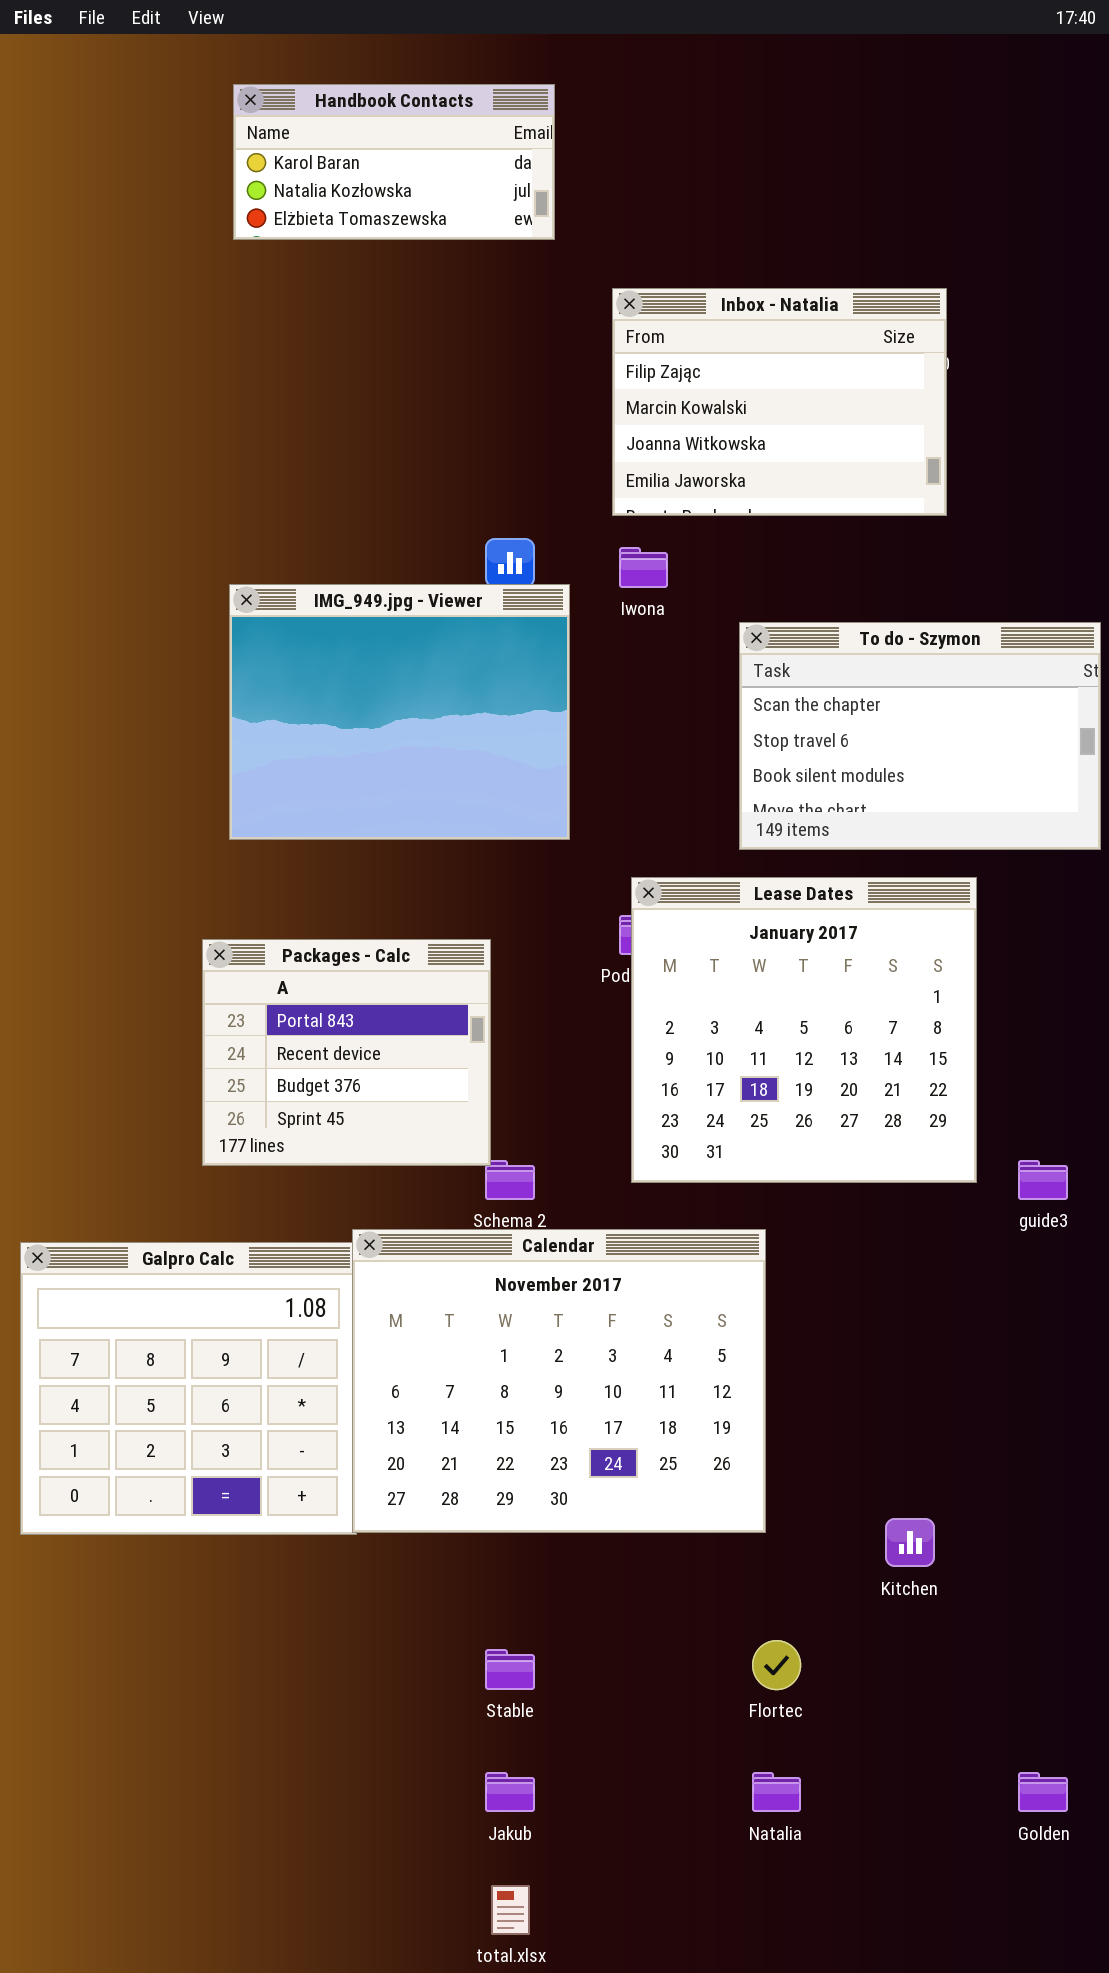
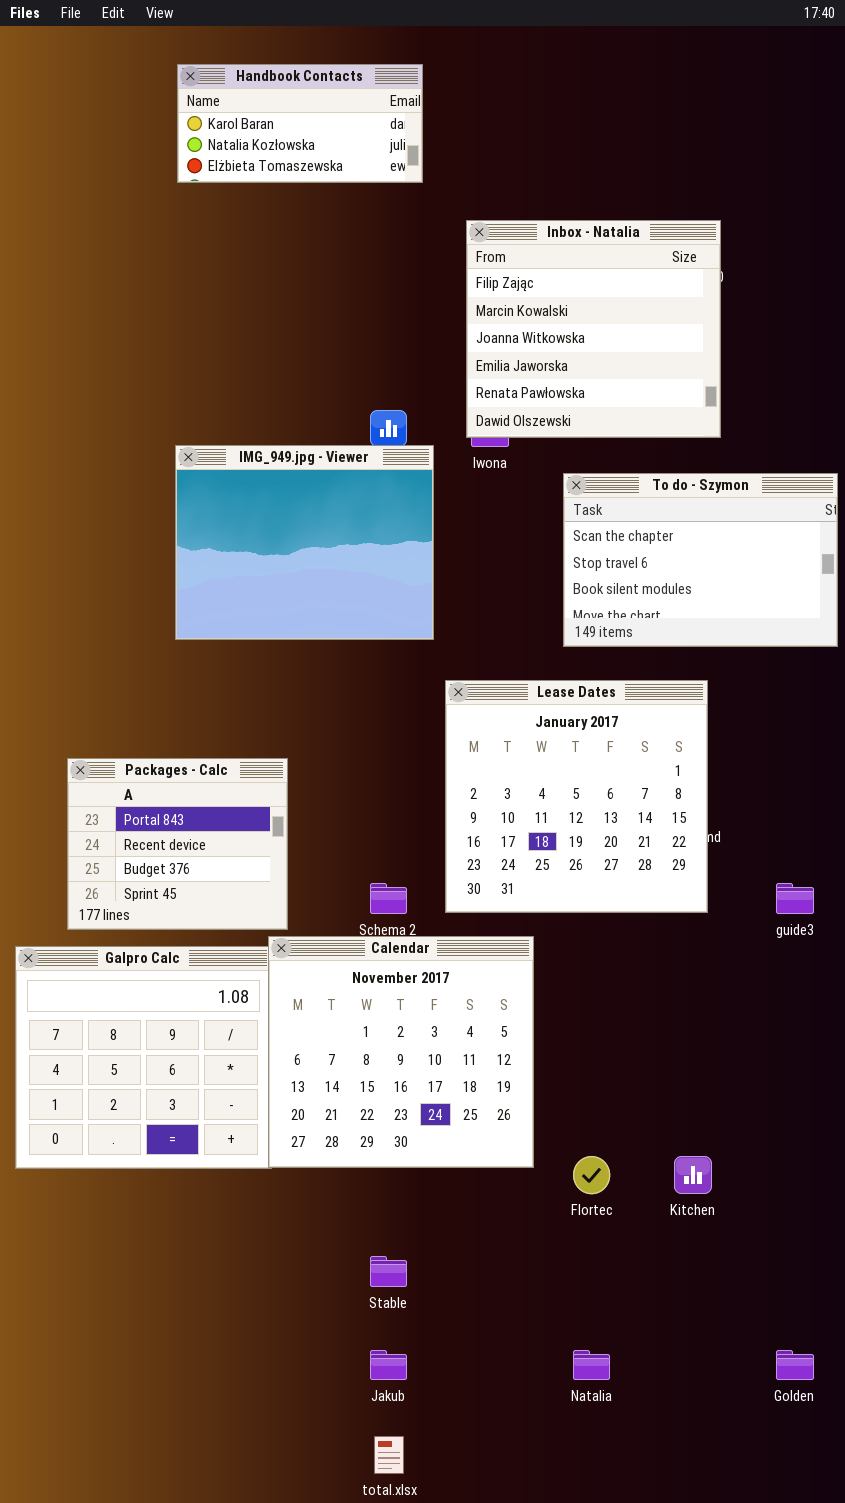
Inbox - Natalia: [612,288,947,516] -> [466,220,721,438], resized
Lease Dates: [631,877,977,1183] -> [445,680,708,913], moved
Packages - Calc: [202,939,491,1166] -> [67,758,288,930], moved
Calendar: [352,1229,766,1533] -> [268,936,534,1168], resized
Flortec: [752,1640,801,1690] -> [573,1156,610,1194], moved

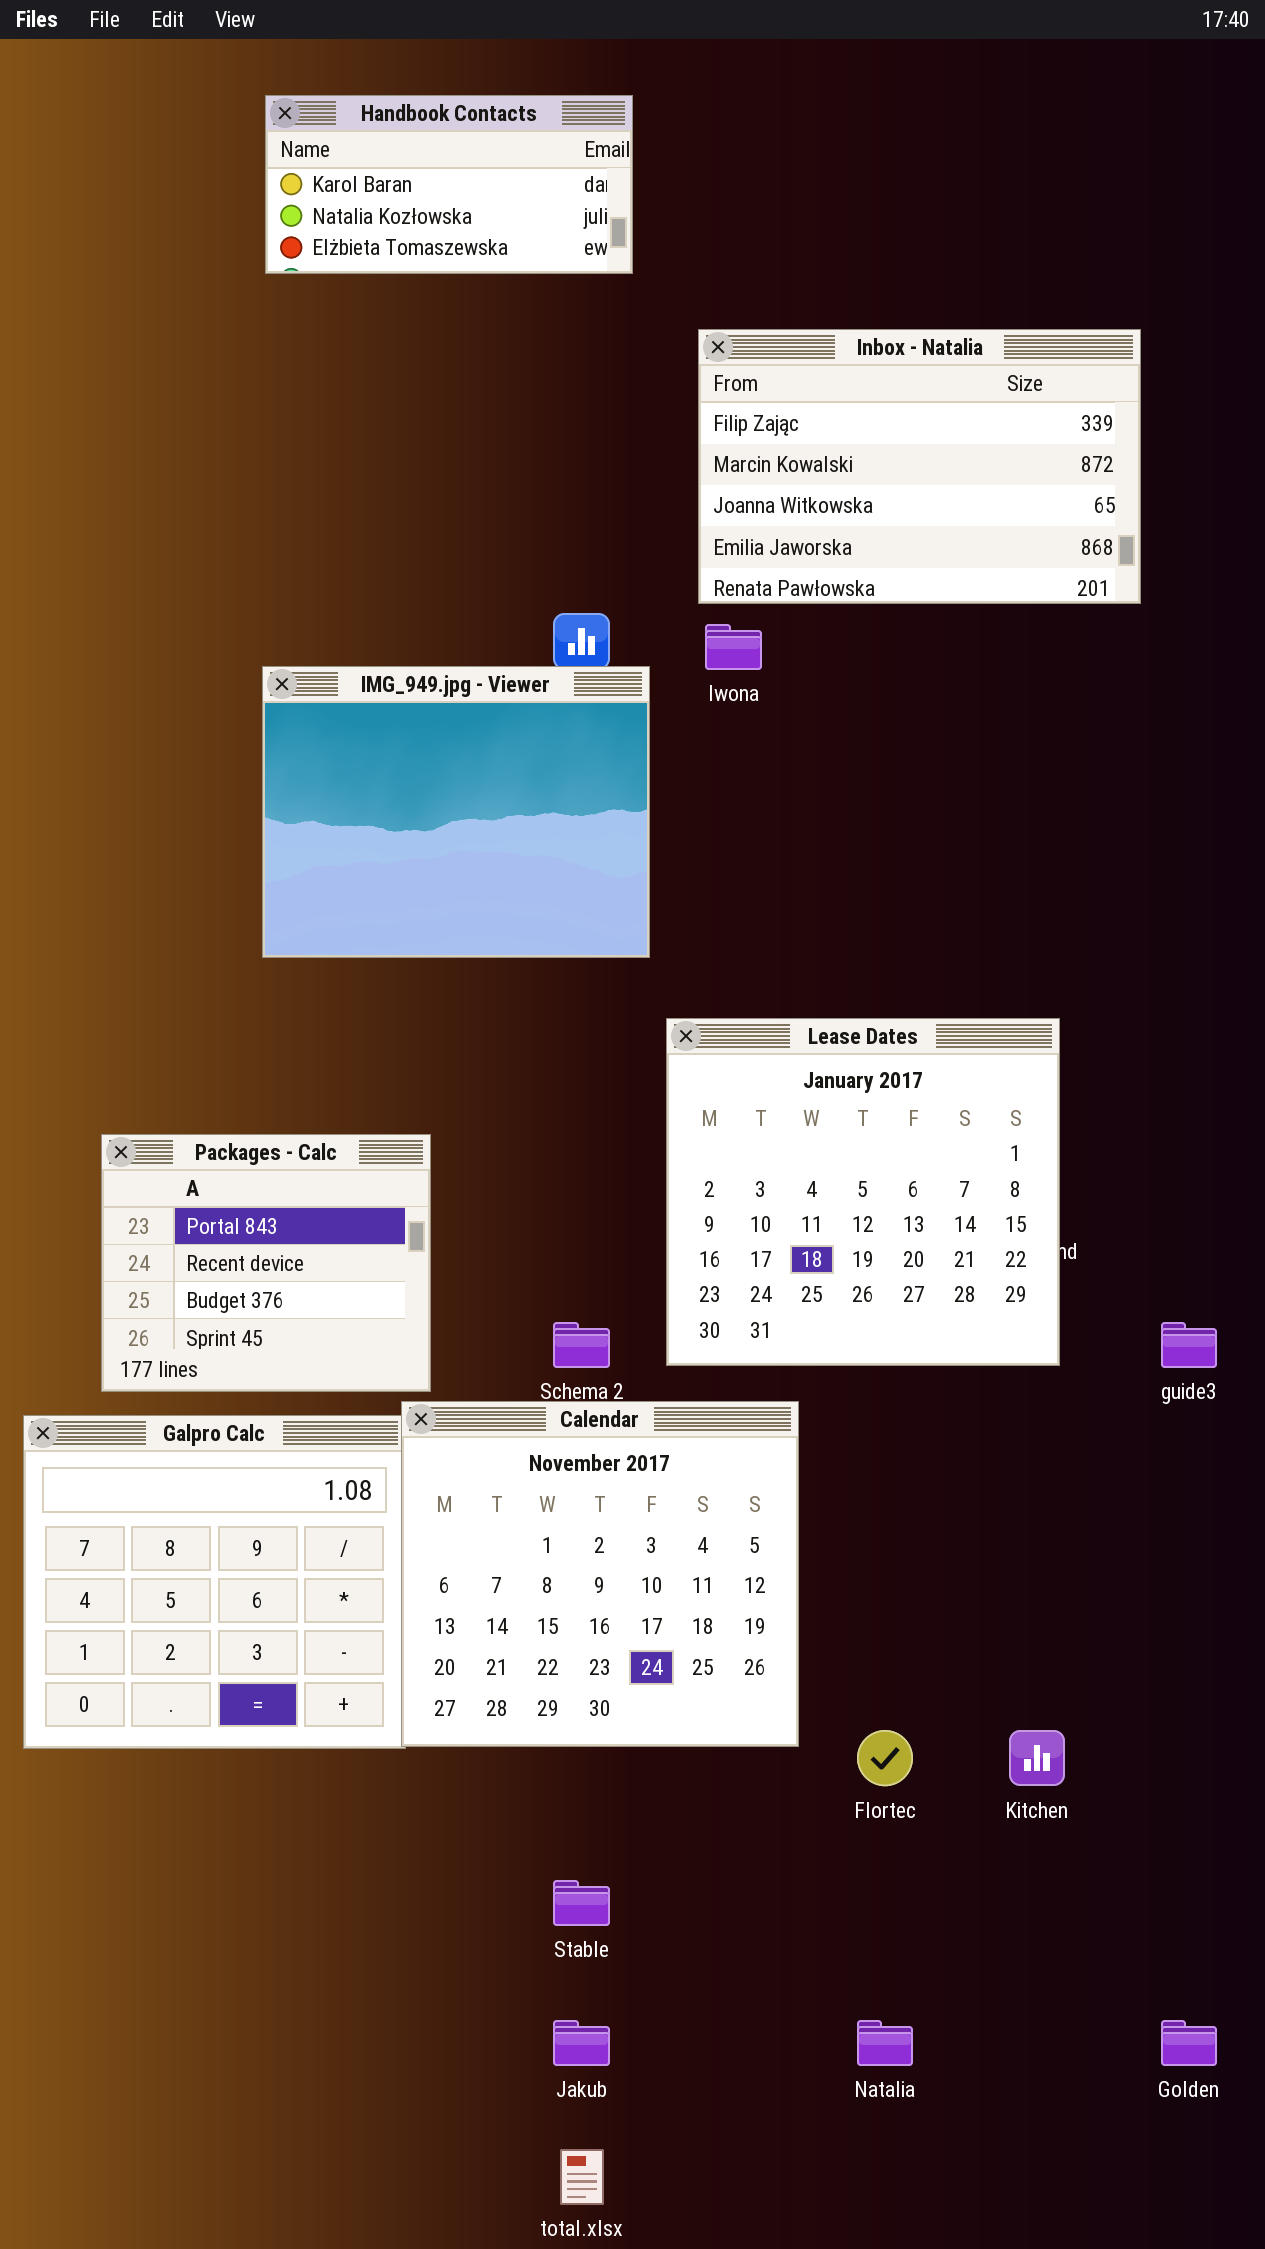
Inbox - Natalia: [466,220,721,438] -> [698,329,1141,604], resized
To do - Szymon: [563,473,838,647] -> none, closed

